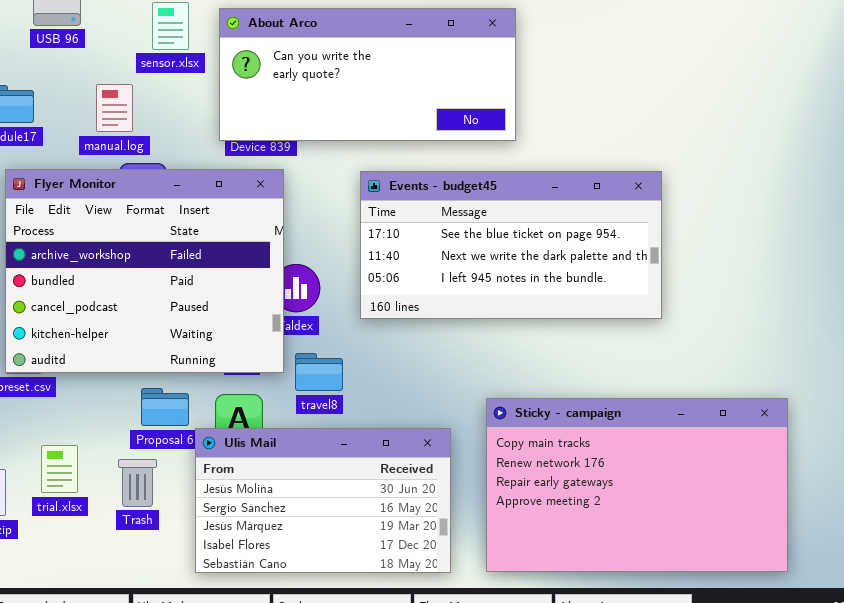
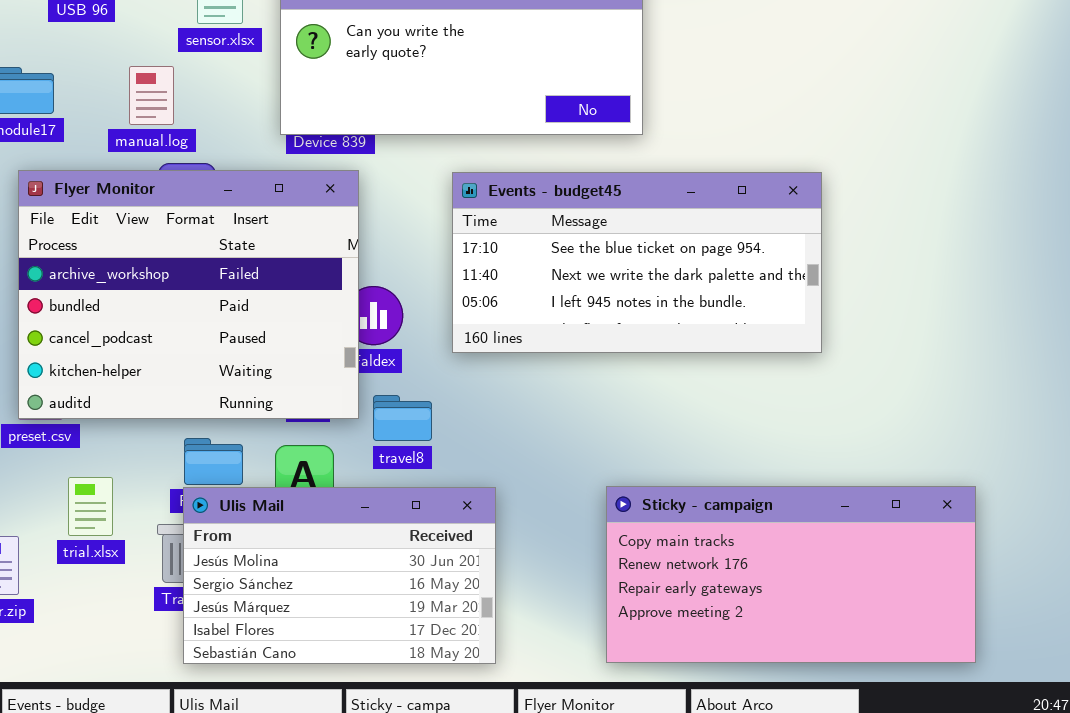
Sticky - campaign: [486,398,788,572] -> [606,486,976,663], resized
Ulis Mail: [195,428,451,573] -> [183,487,496,664], moved
trial.xlsx: [41,445,78,493] -> [68,477,113,536], moved

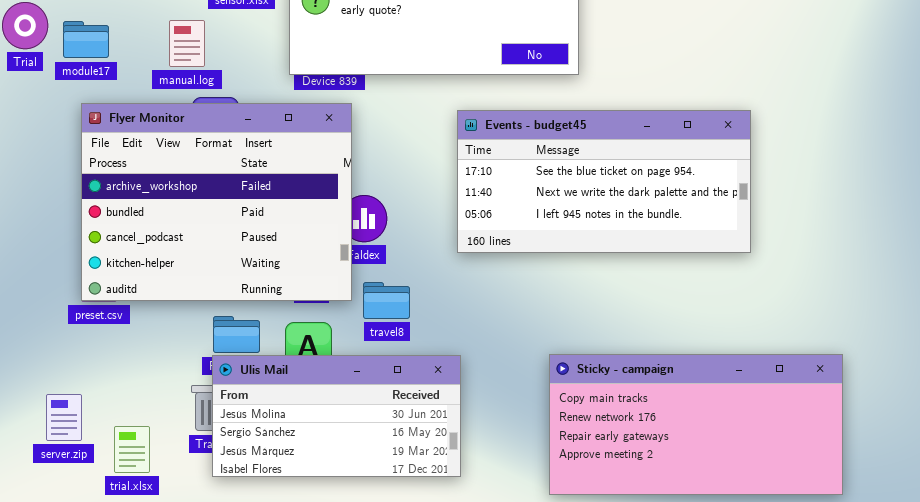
Events - budget45: [452,172,822,353] -> [457,110,751,253], moved
trial.xlsx: [68,477,113,536] -> [114,426,150,473], moved
Ulis Mail: [183,487,496,664] -> [212,355,461,477], resized

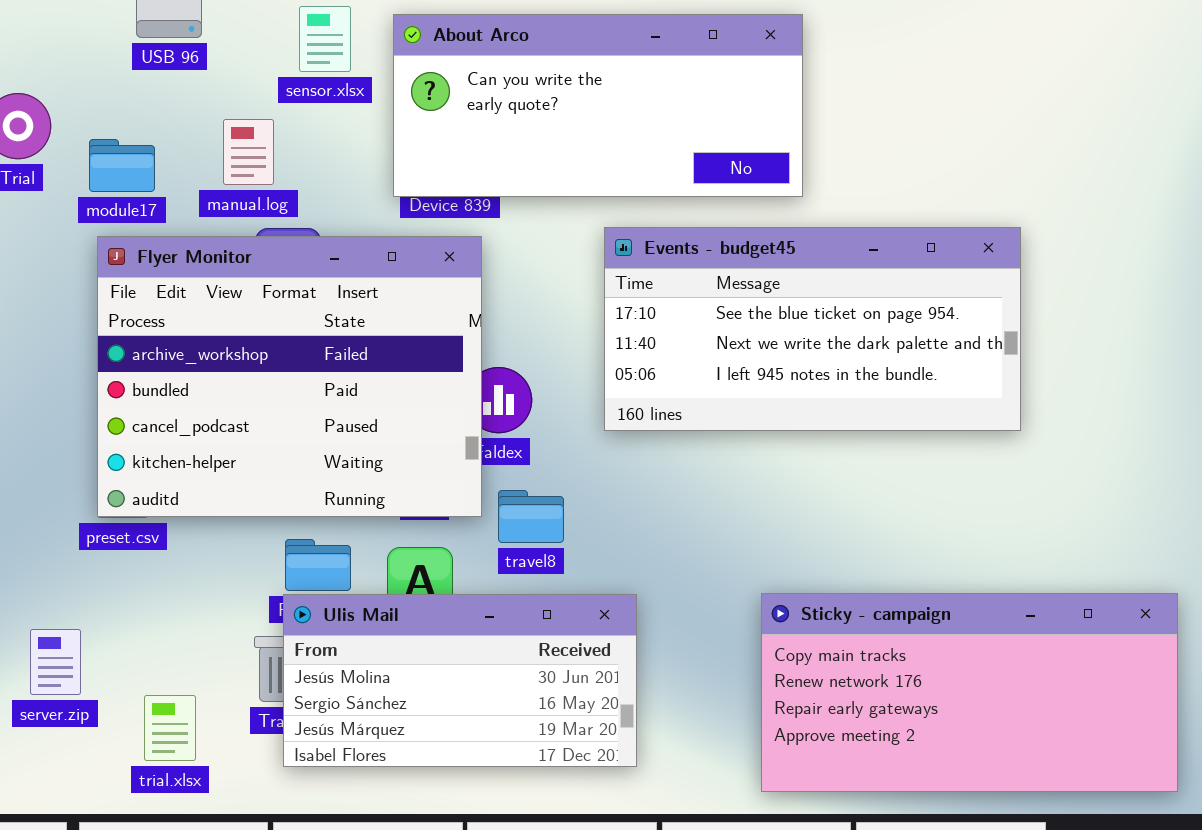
module17: [63,21,109,58] -> [89,139,155,192], moved
Events - budget45: [457,110,751,253] -> [604,227,1021,431], moved
server.zip: [46,394,82,441] -> [30,629,81,695], moved

